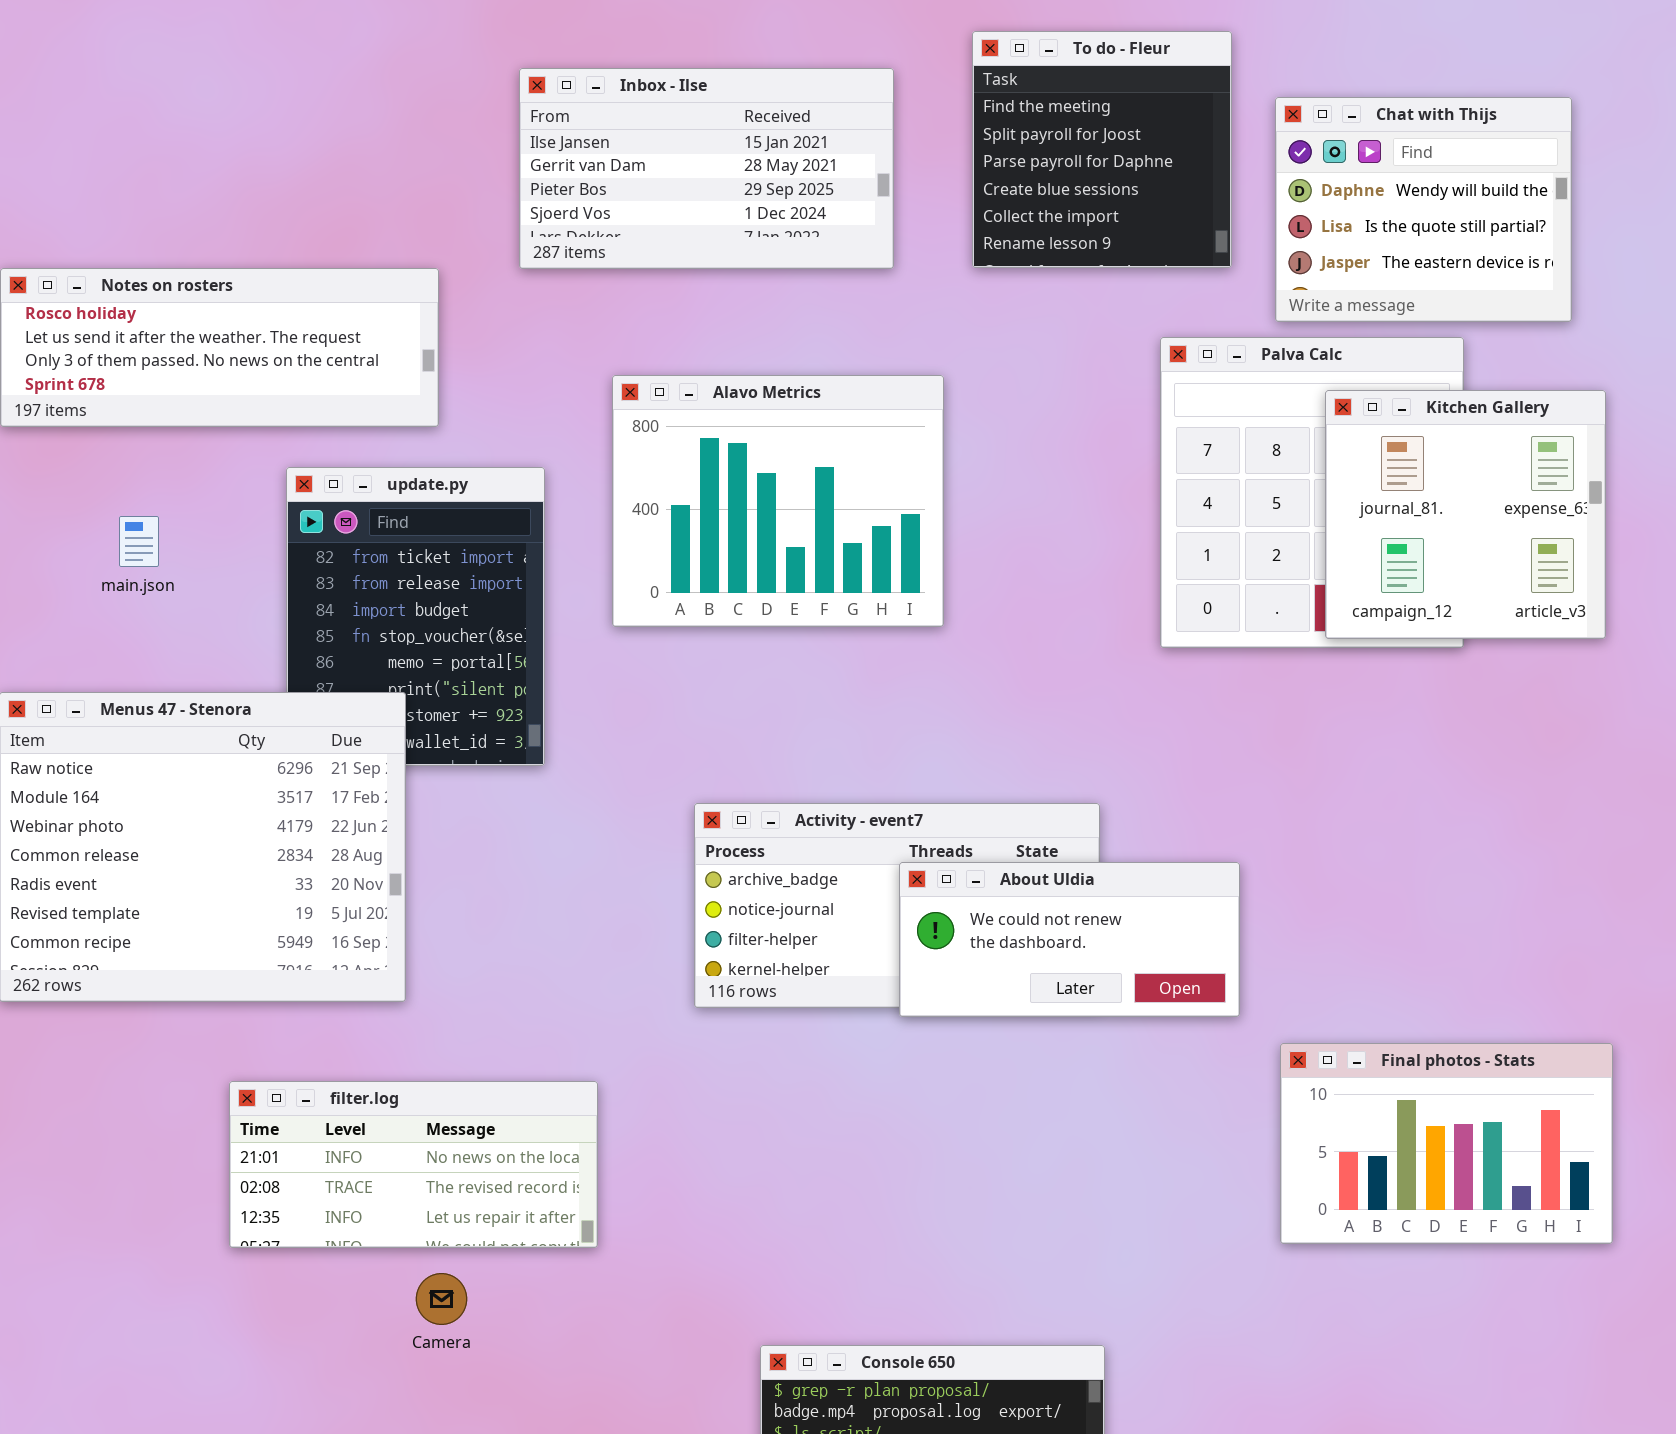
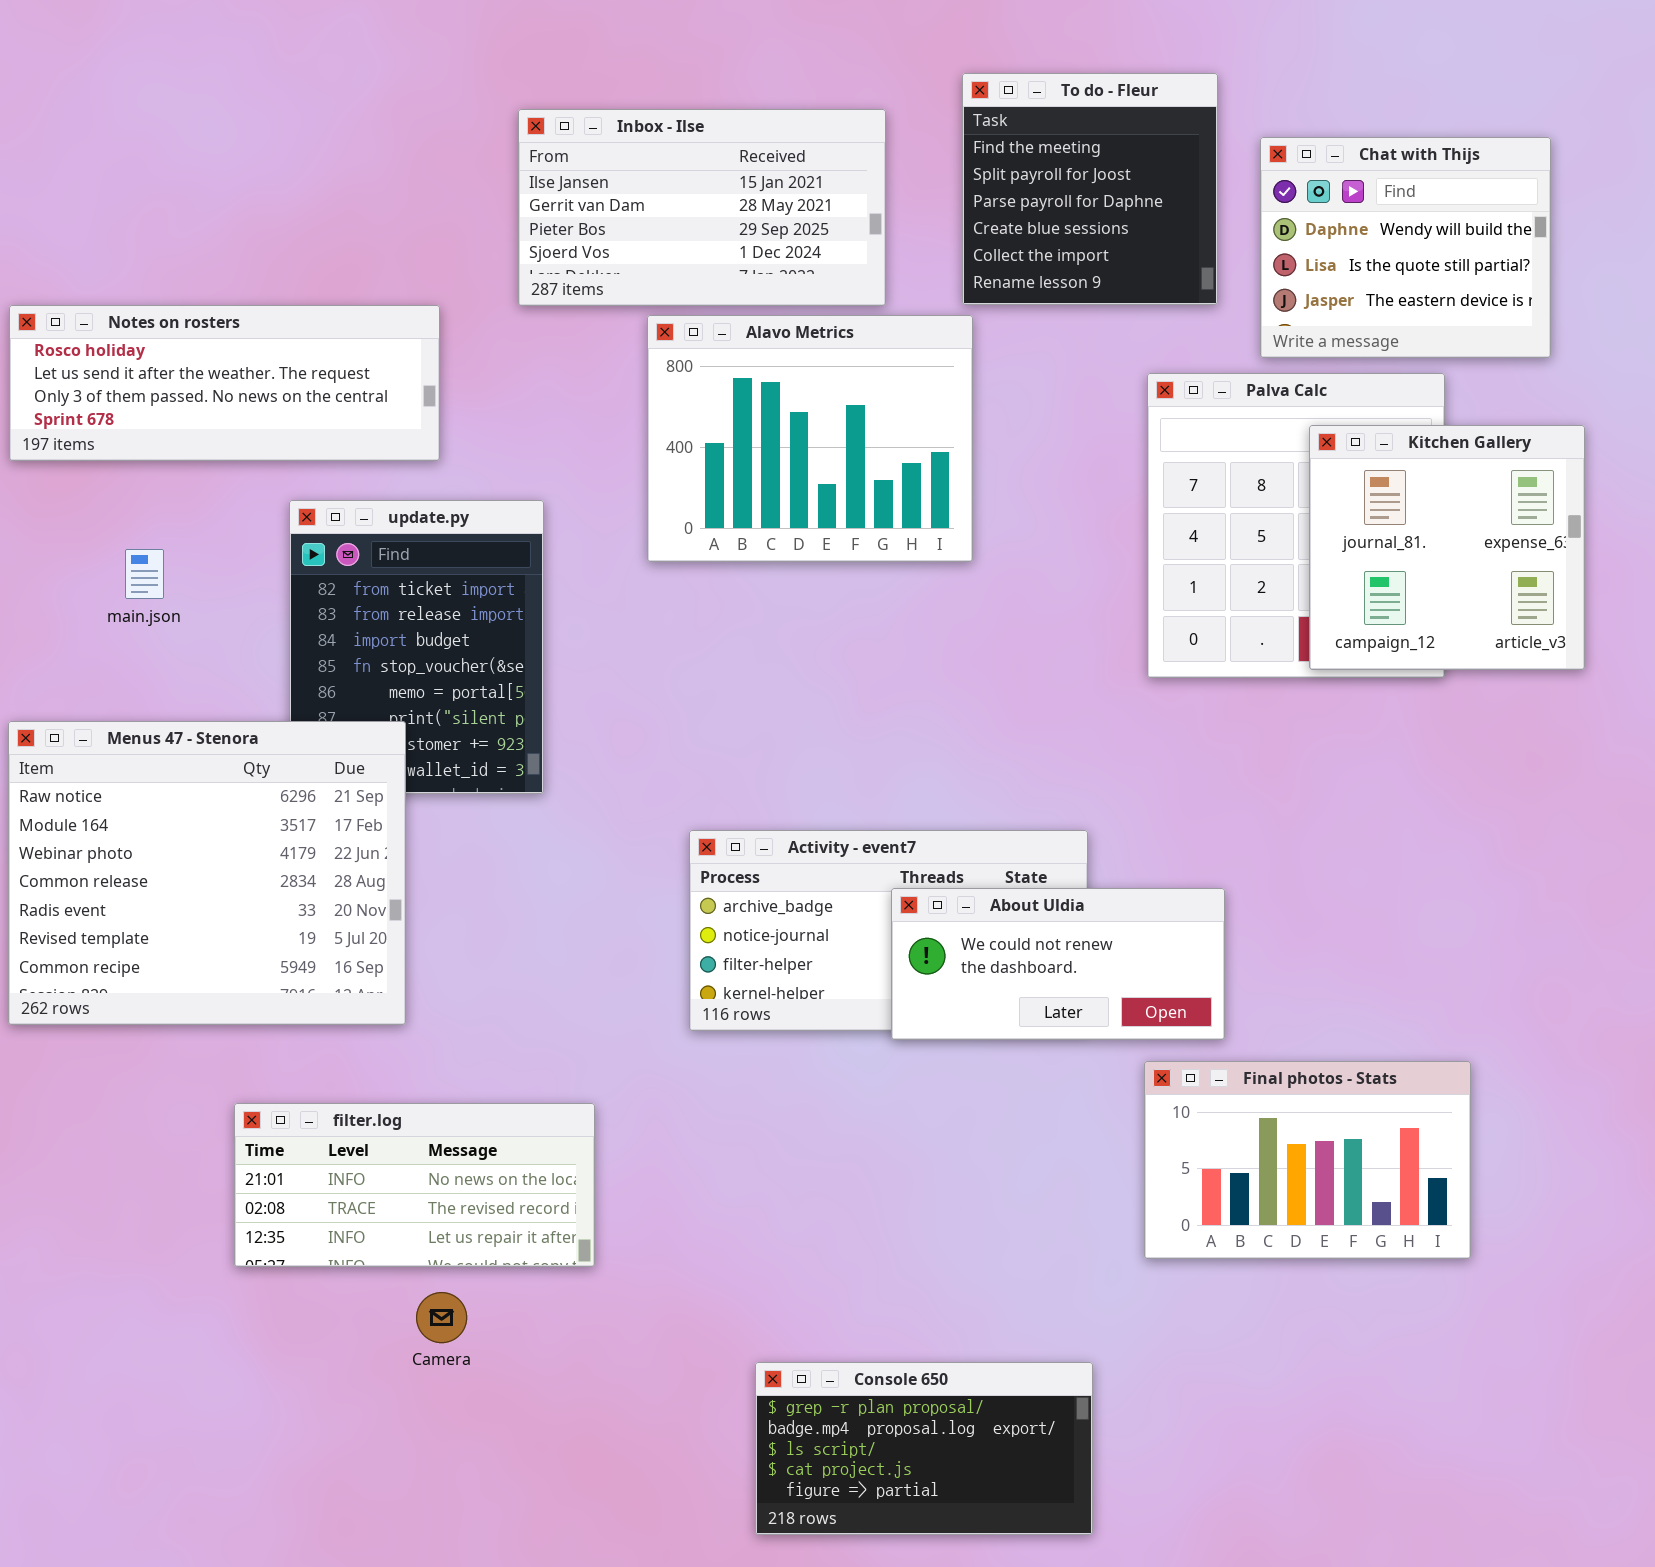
Alavo Metrics: [612,375,944,627] -> [647,315,973,562], moved
Final photos - Stats: [1280,1043,1613,1244] -> [1144,1061,1471,1259], moved

